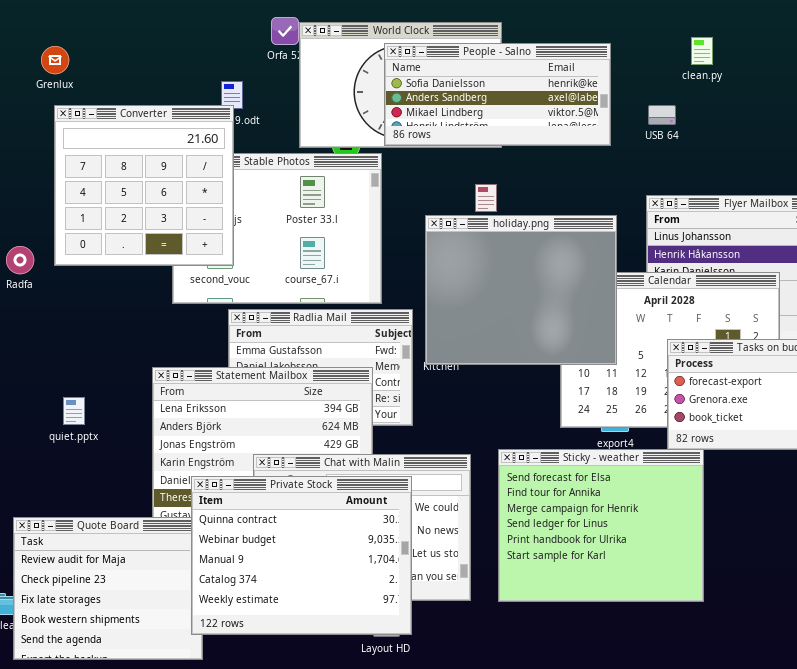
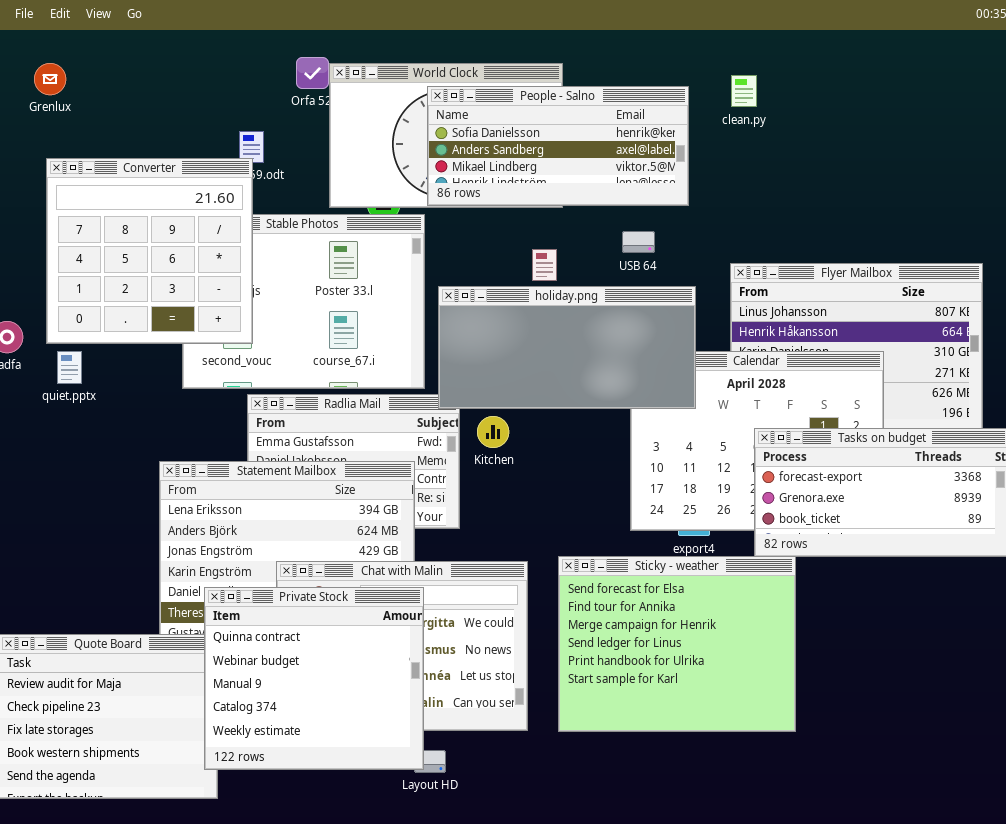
clean.py: [691,37,713,65] -> [731,75,757,107], moved
Grenlux: [41,46,69,74] -> [34,63,66,95], moved
USB 64: [648,105,676,125] -> [622,231,655,253], moved
holiday.png: [425,215,617,365] -> [438,286,696,409], resized
quiet.pptx: [63,397,85,425] -> [57,351,82,384], moved
Private Stock: [191,476,412,635] -> [204,587,424,770], resized

